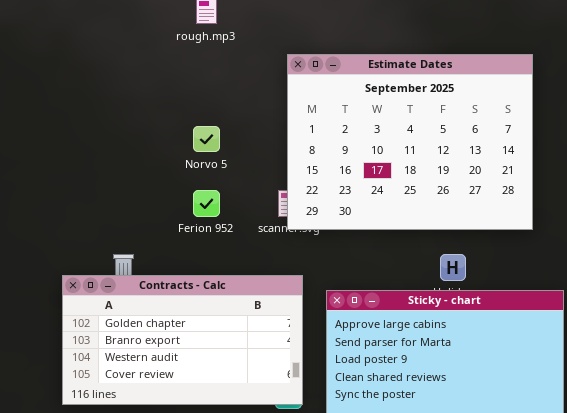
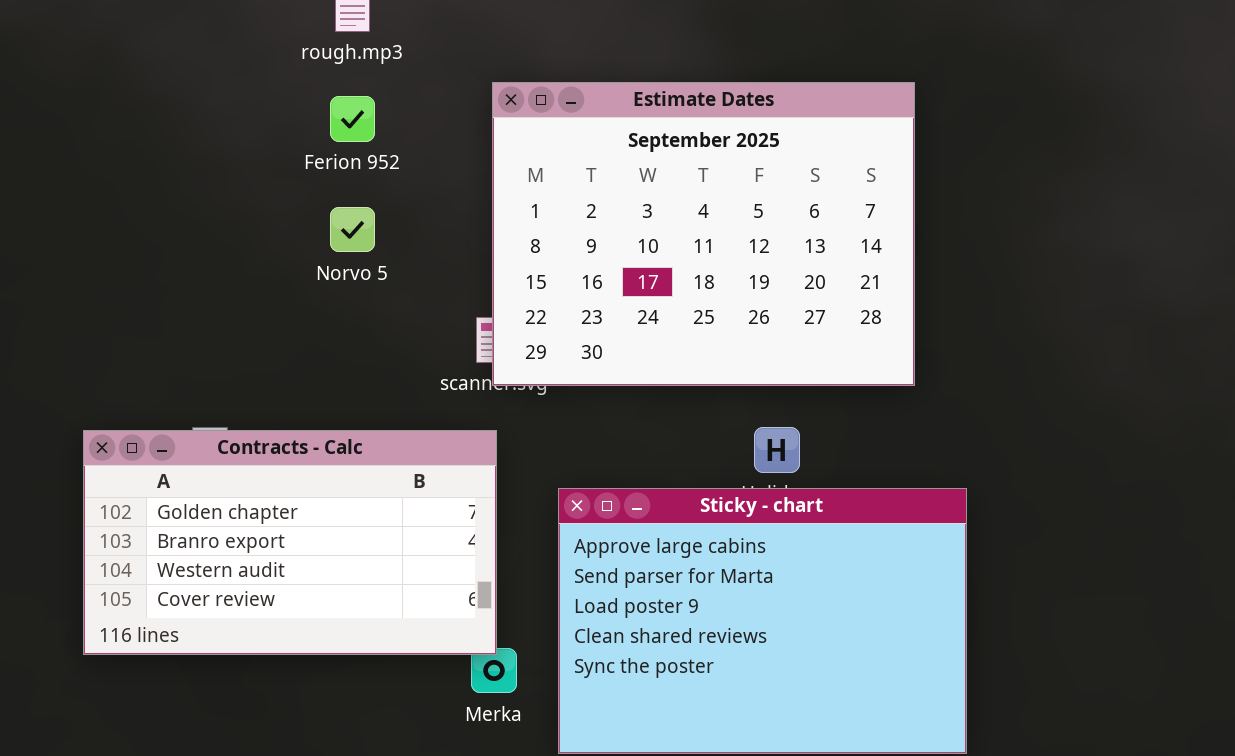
Ferion 952: [193,190,220,217] -> [330,96,375,142], moved
Contracts - Calc: [62,275,303,405] -> [83,430,497,655], moved

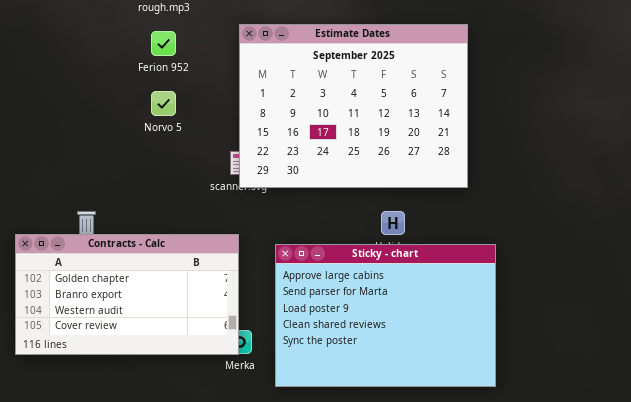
Contracts - Calc: [83,430,497,655] -> [15,234,239,355], moved

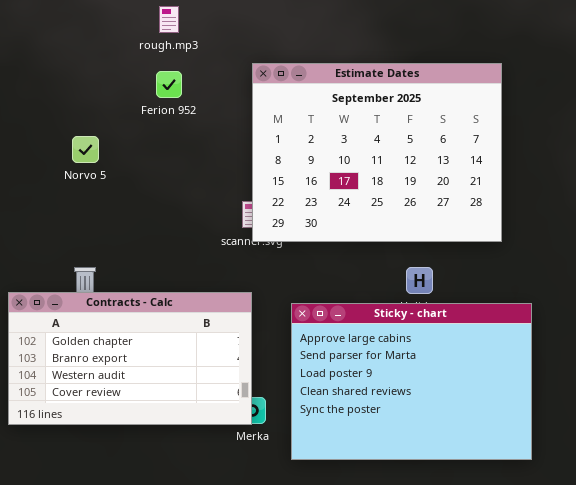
Norvo 5: [151,91,176,116] -> [72,136,99,163], moved

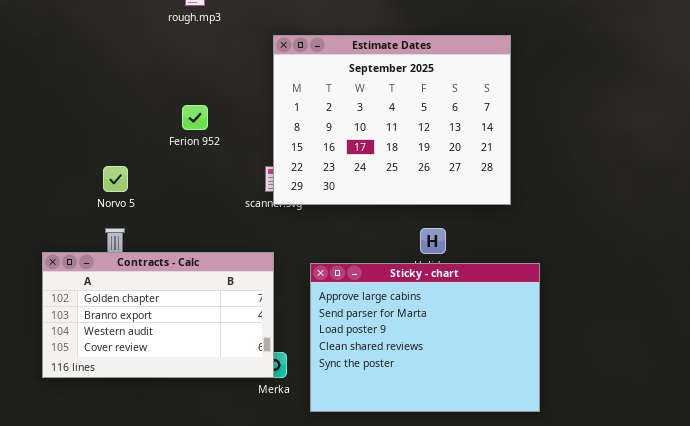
Ferion 952: [156,71,182,98] -> [182,105,208,130], moved
Norvo 5: [72,136,99,163] -> [103,166,128,192], moved

